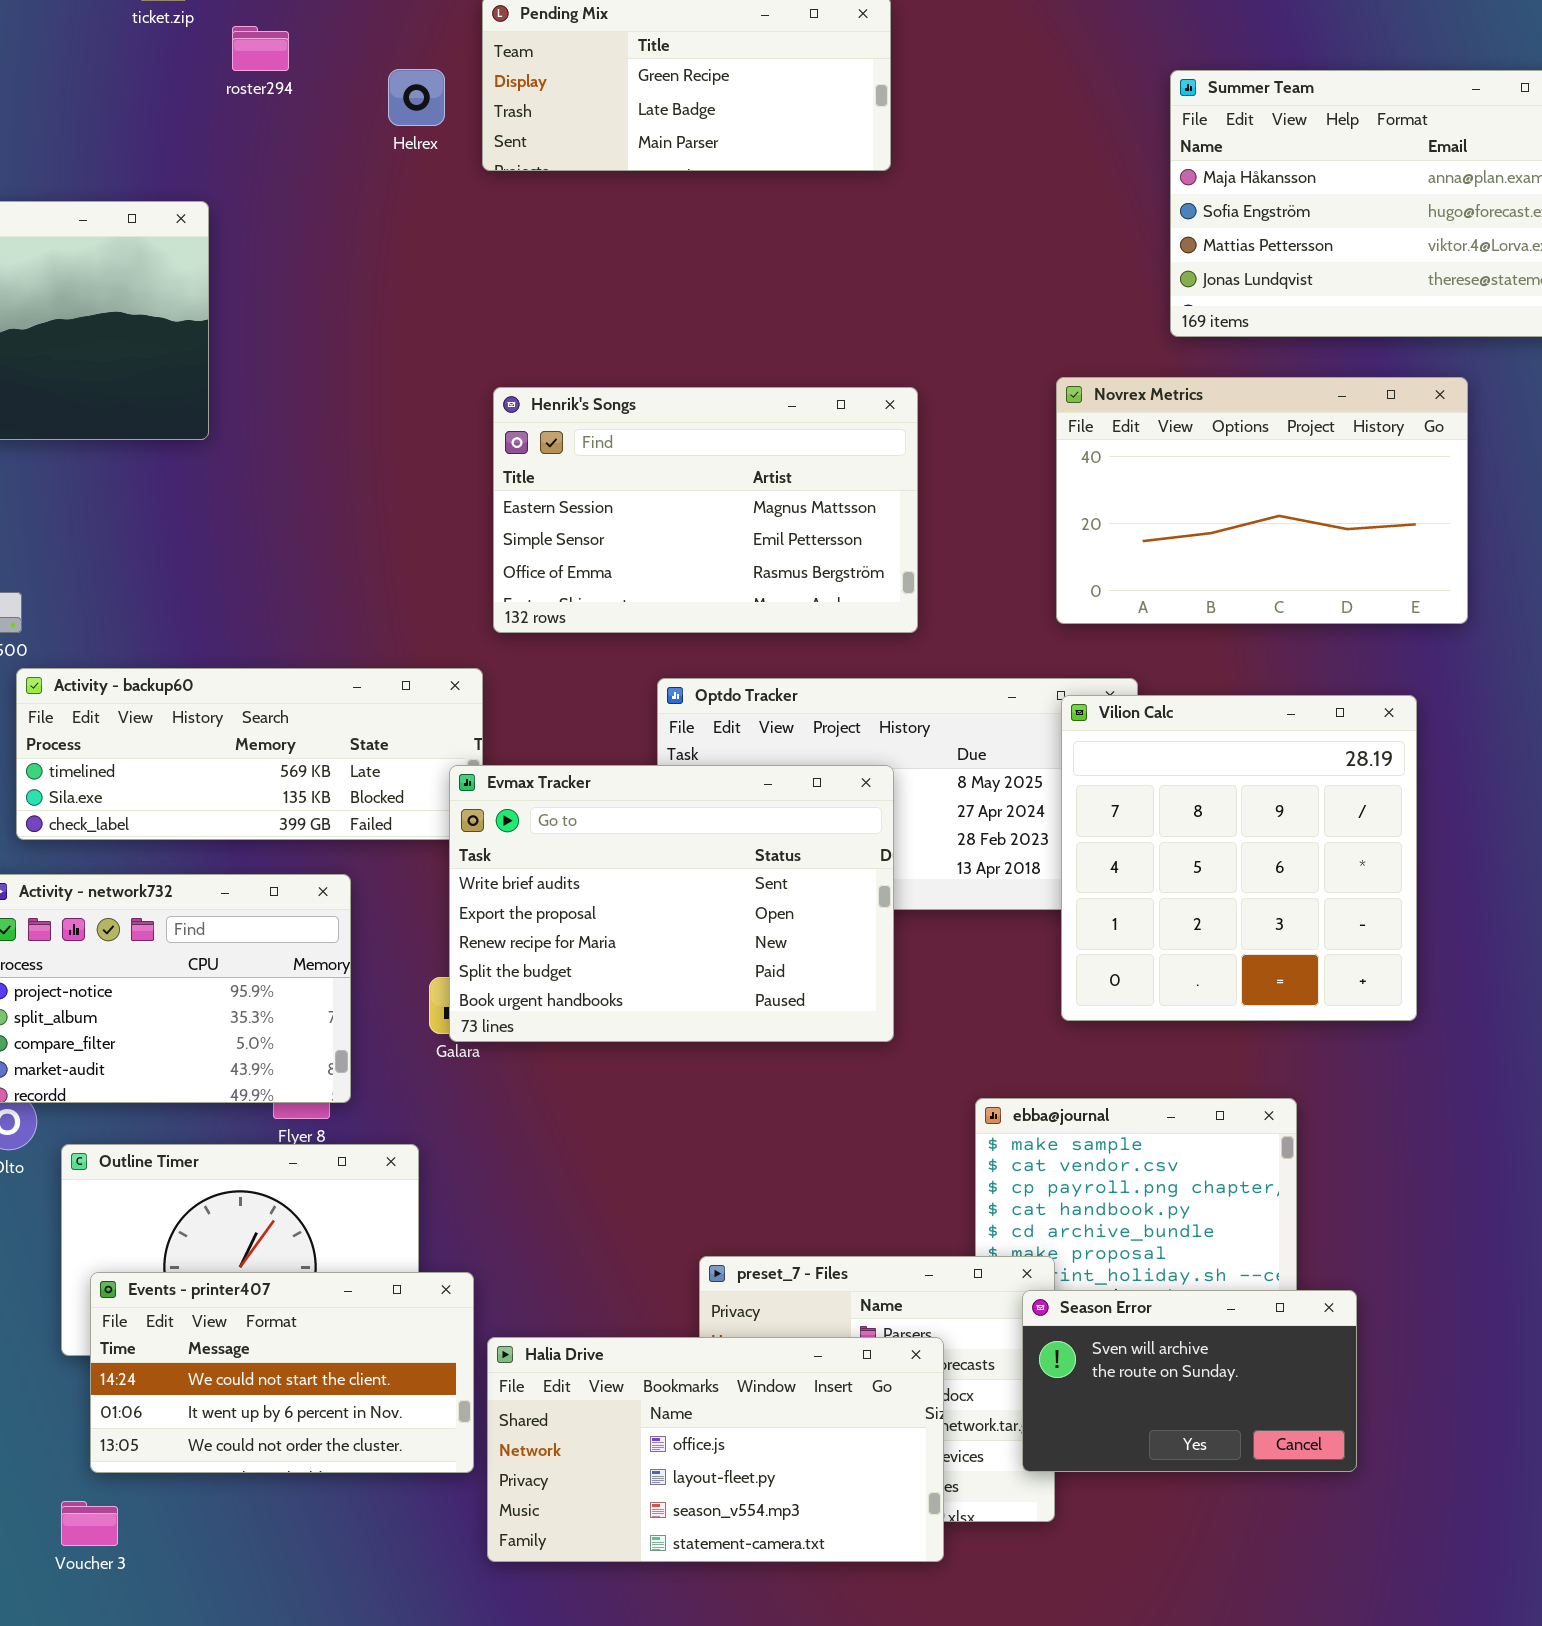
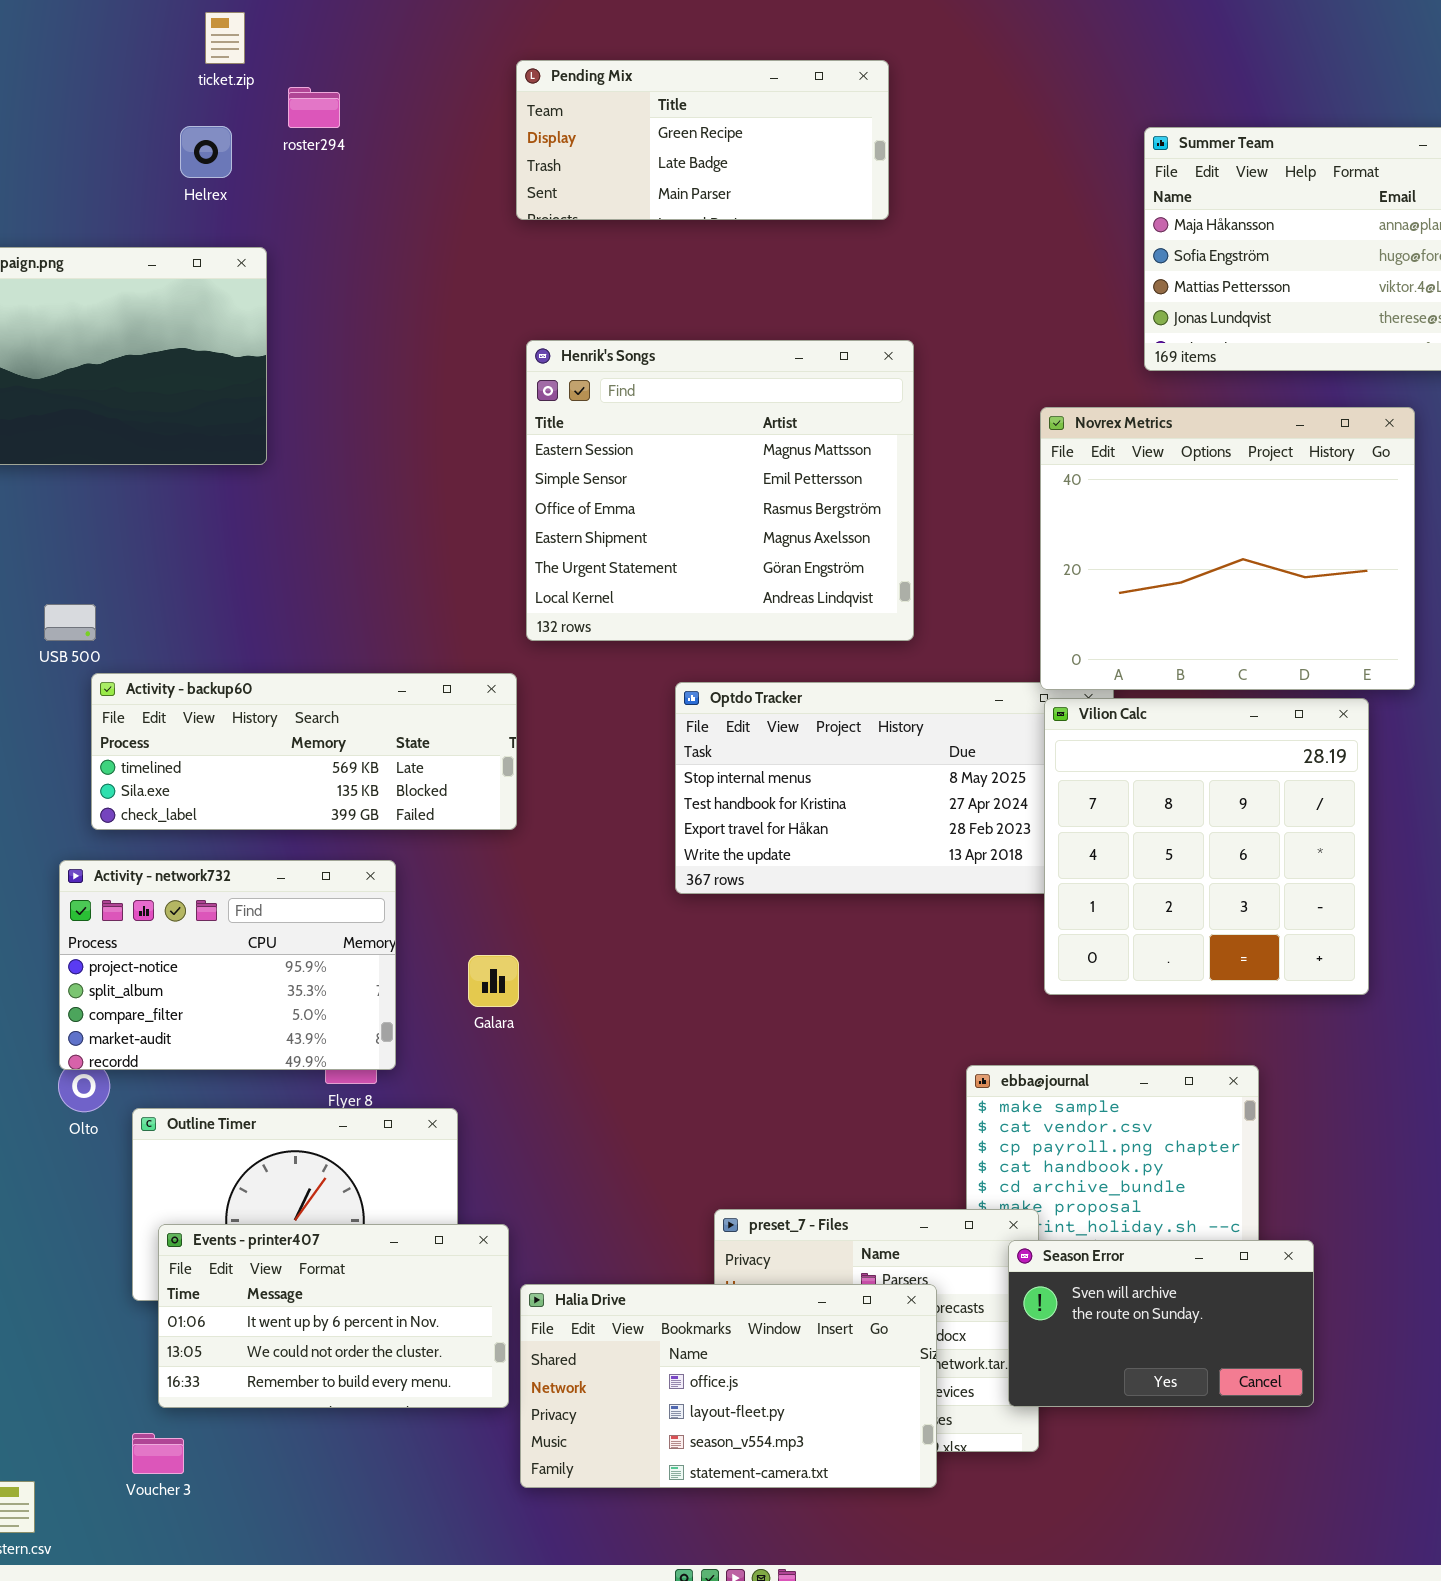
Helrex: [388,69,445,126] -> [180,126,232,178], moved
Novrex Metrics: [1056,377,1468,624] -> [1040,407,1415,690], resized
Henrik's Songs: [493,387,918,633] -> [526,340,914,641], resized
Evmax Tracker: [449,765,894,1042] -> none, closed
Events - printer407: [90,1272,474,1473] -> [158,1224,509,1408], scrolled down 1 row

